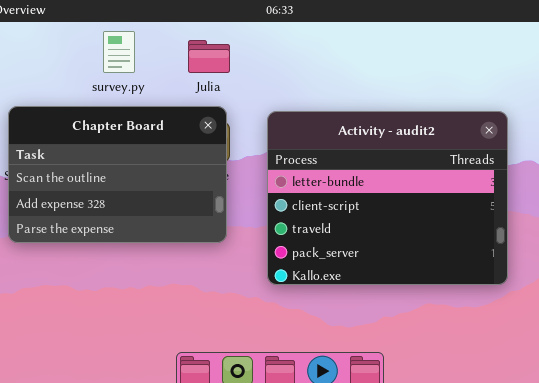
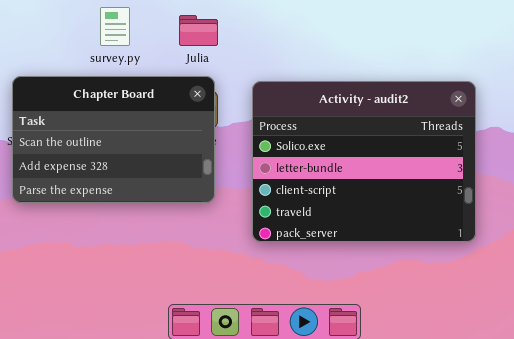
Activity - audit2: [267,111,508,285] -> [252,81,476,242], scrolled up 1 row

